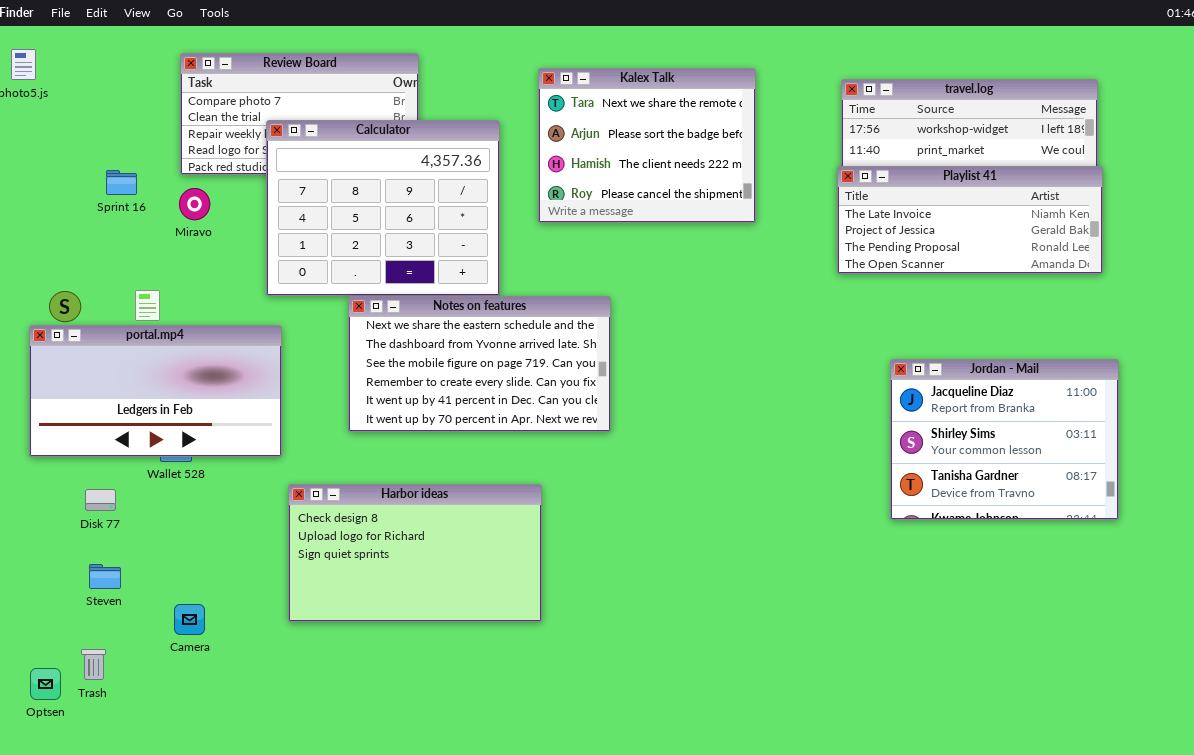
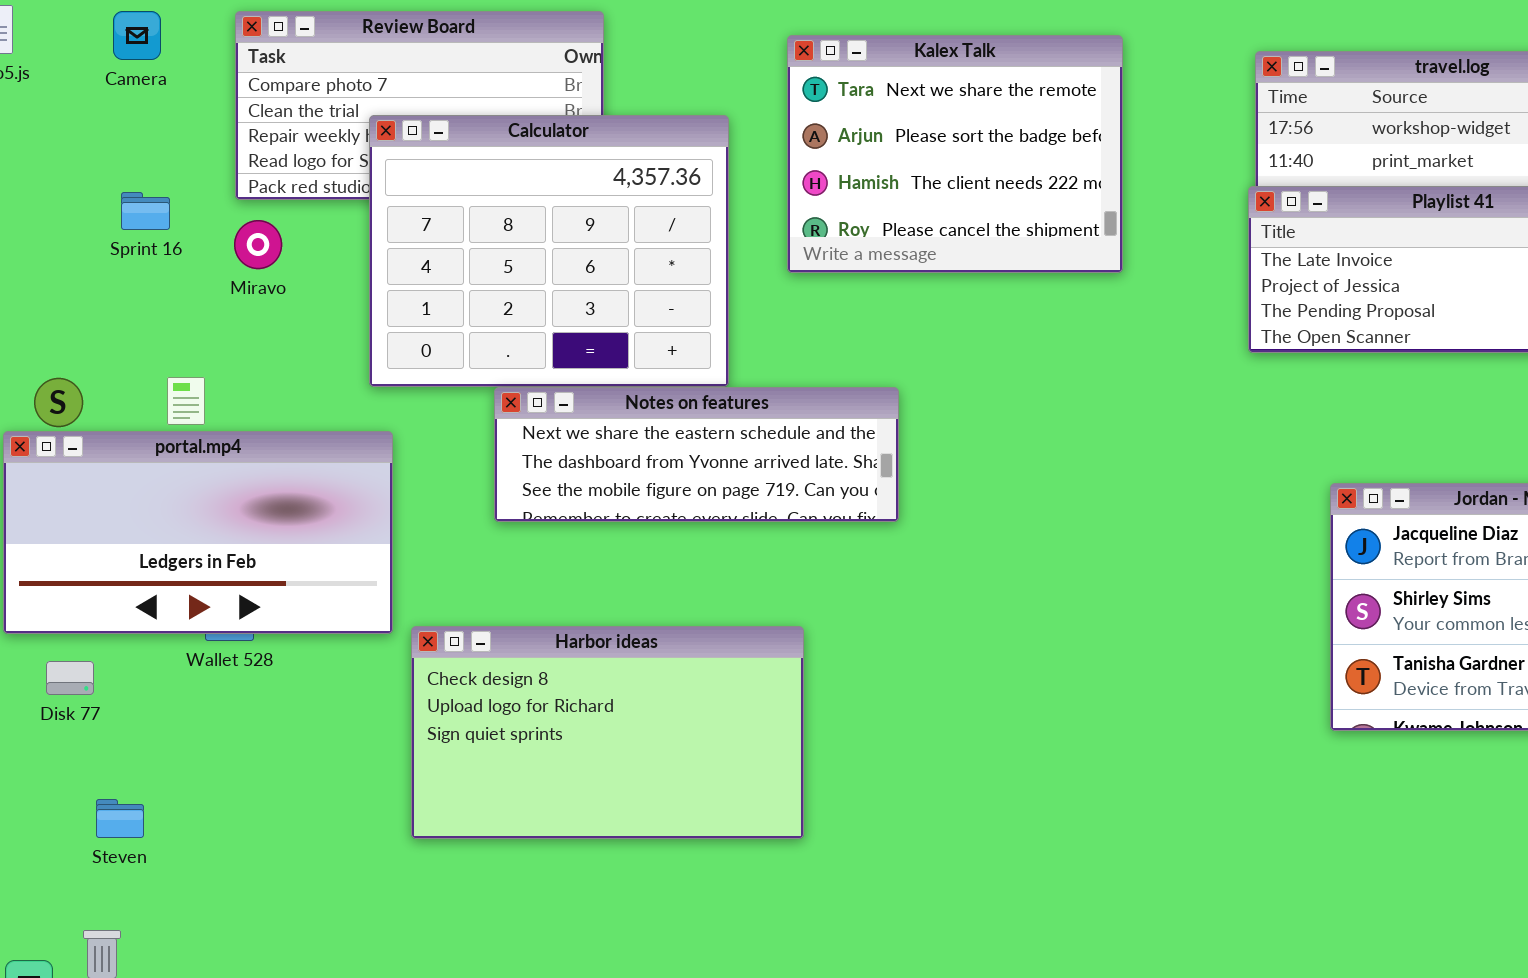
Notes on features: [348,296,611,432] -> [494,387,899,522], resized
Harbor ideas: [288,484,542,622] -> [411,626,804,839], moved
Disk 77: [85,489,116,511] -> [46,661,94,695], moved
Camera: [174,604,205,635] -> [113,11,161,60], moved

